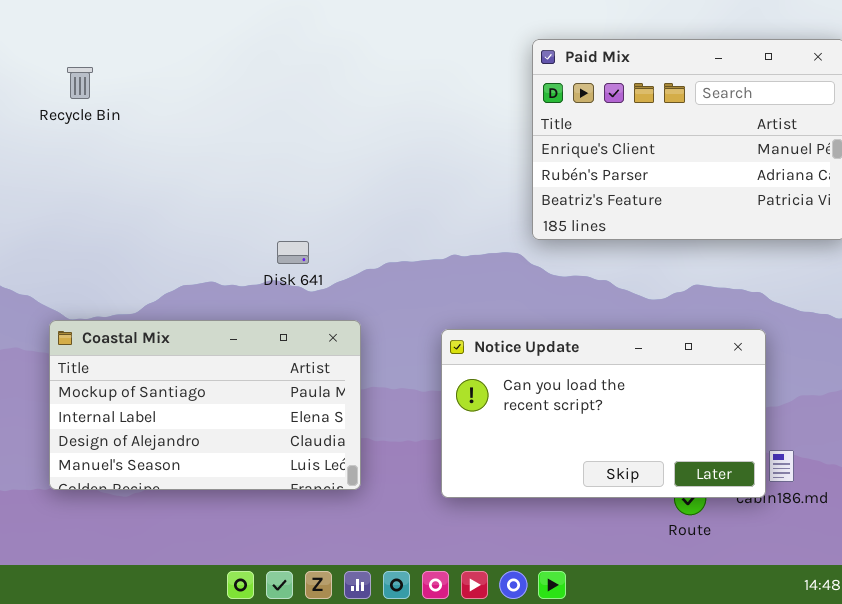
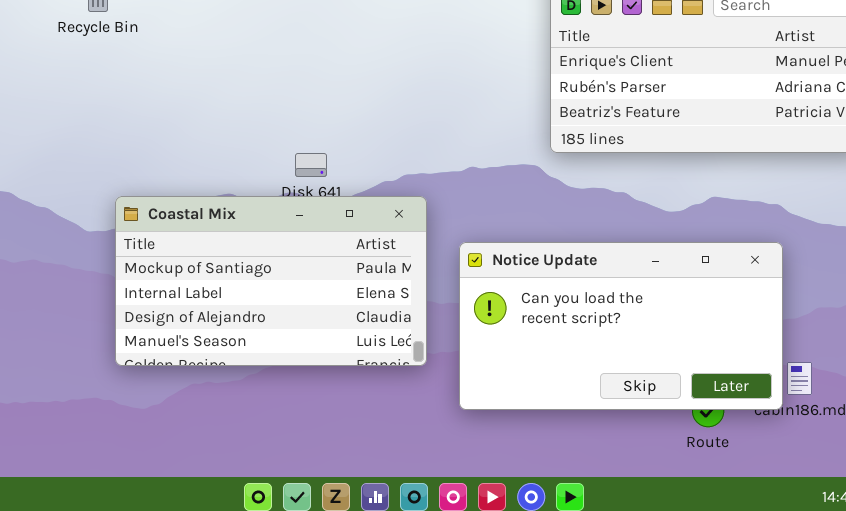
Coastal Mix: [49,320,361,490] -> [115,196,427,366], moved

